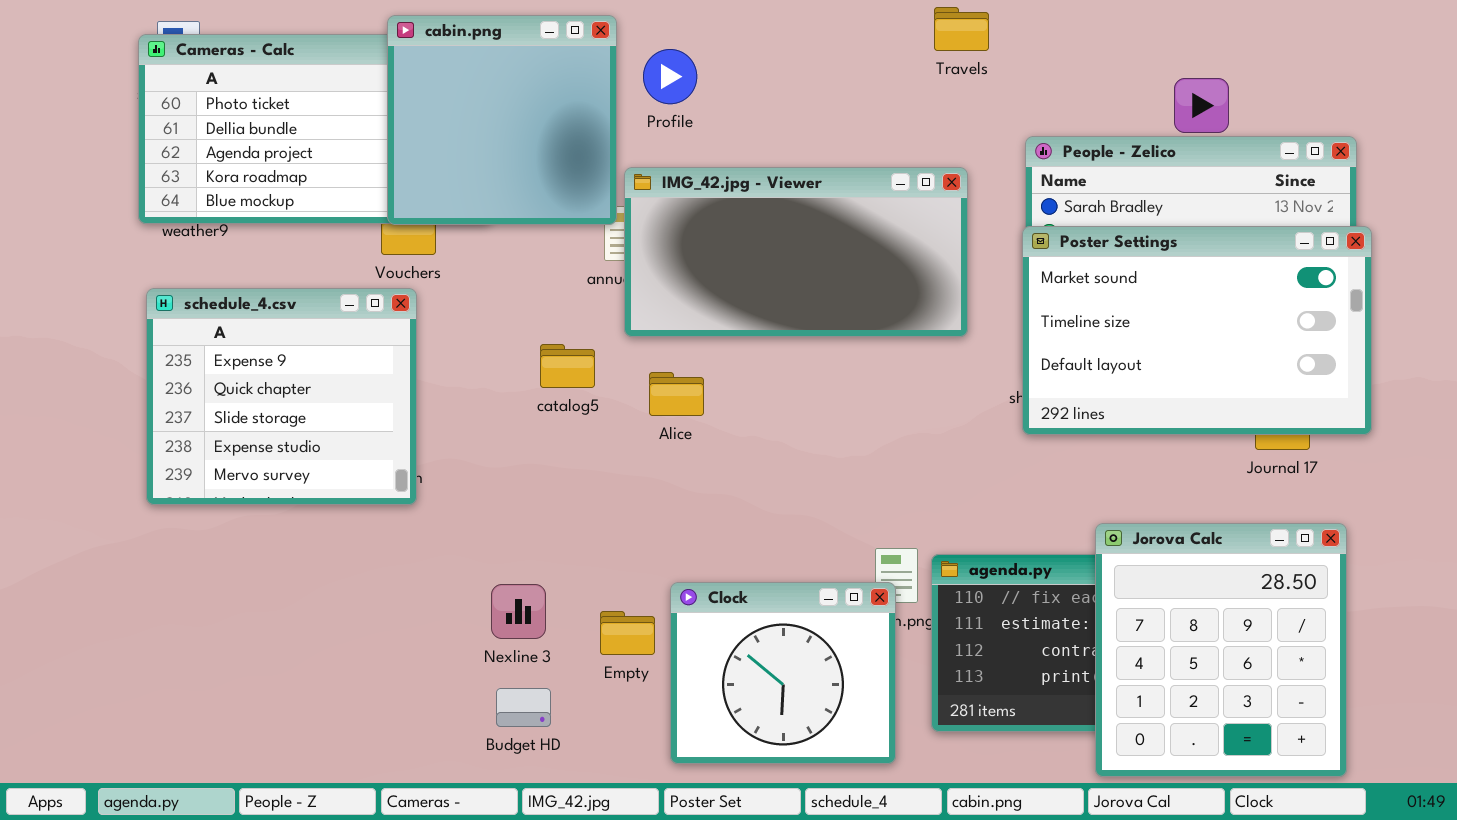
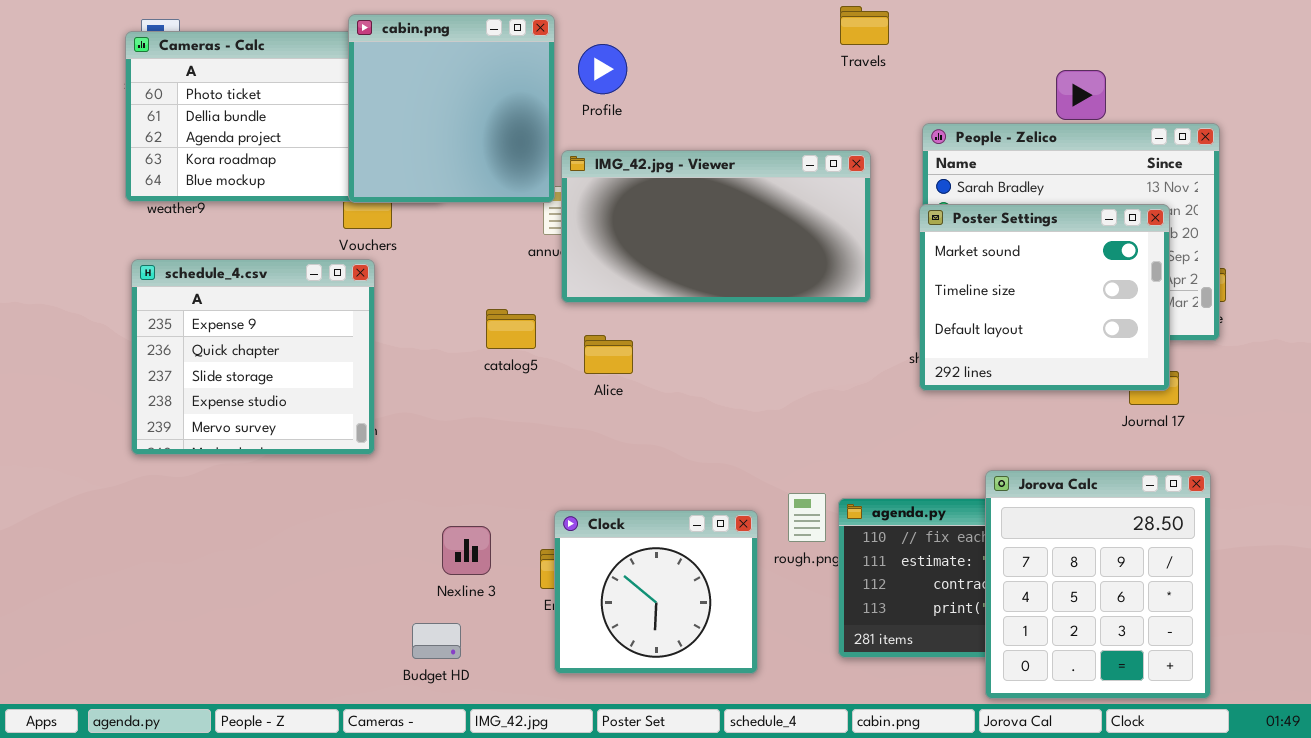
Poster Settings: [1022,226,1372,435] -> [919,204,1170,391], resized
Clock: [670,582,896,764] -> [554,510,758,674], moved
Budget HD: [496,688,551,727] -> [412,623,461,659], moved

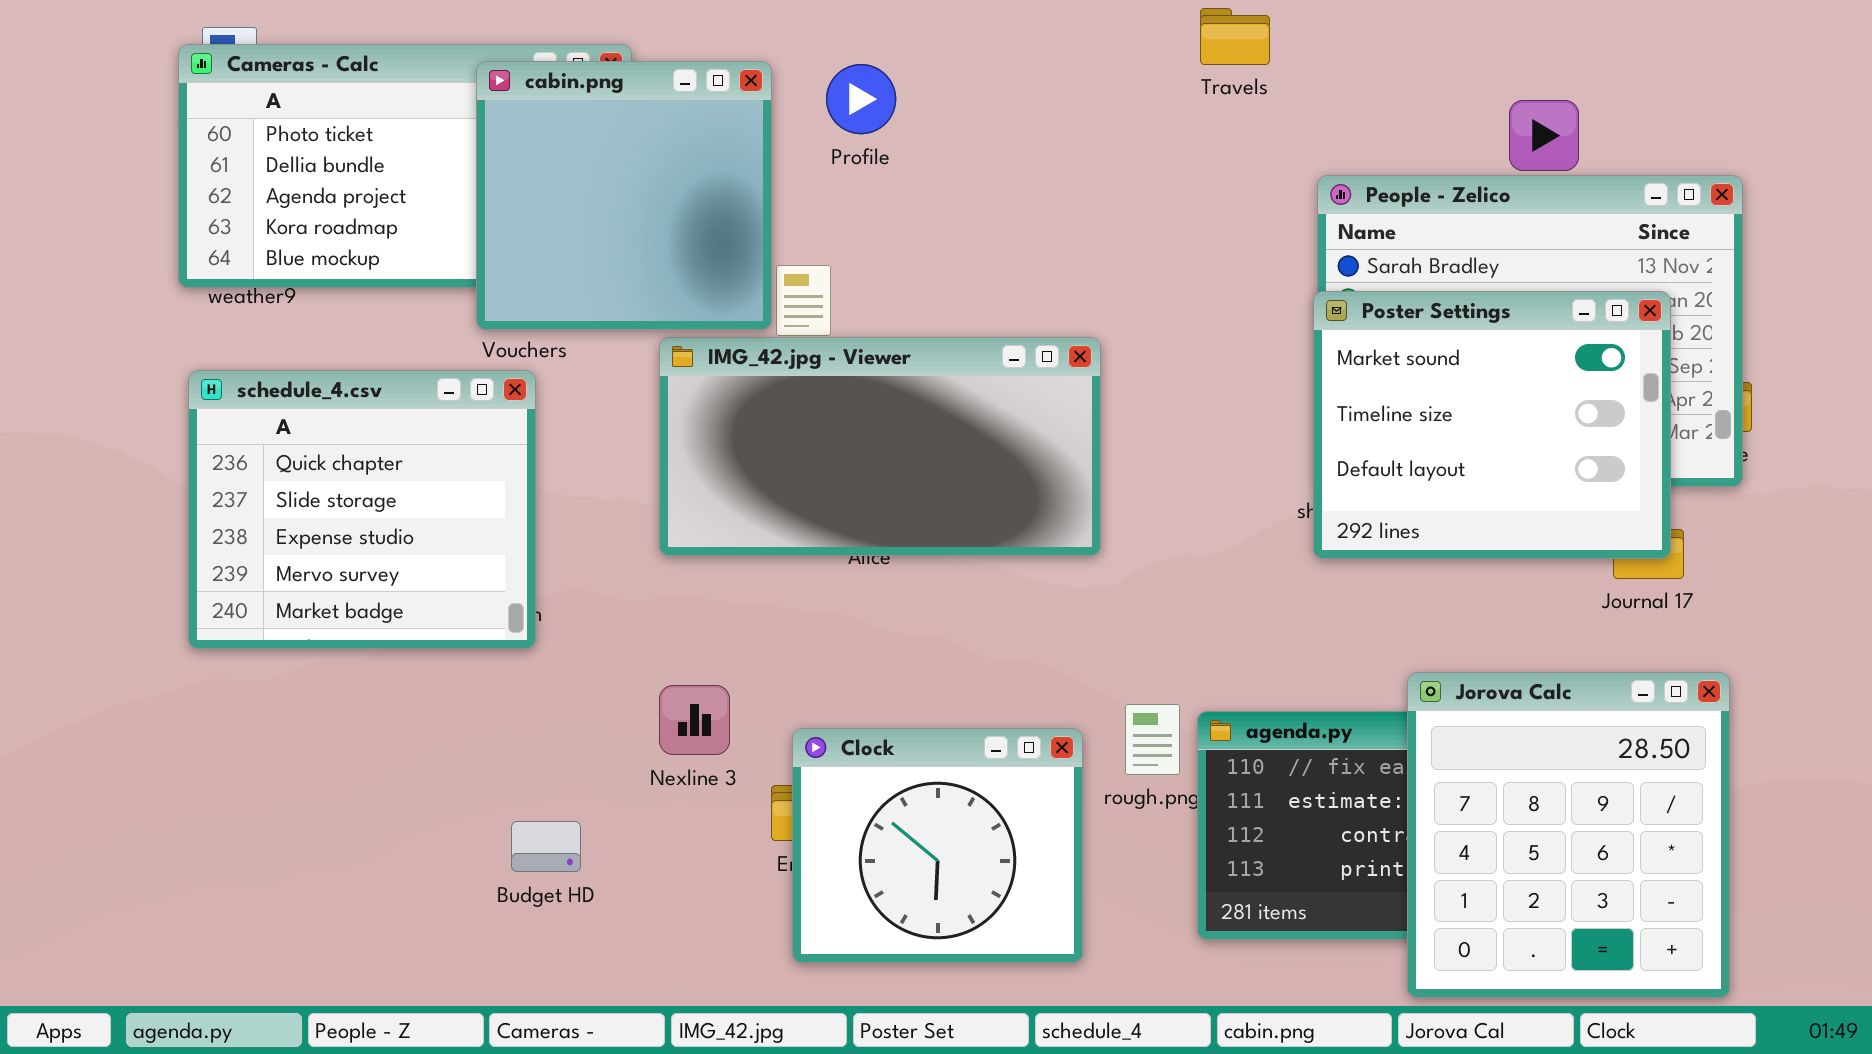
cabin.png: [348,14,555,203] -> [476,61,772,330], moved
IMG_42.jpg - Viewer: [561,150,871,303] -> [659,337,1101,556], moved
schedule_4.csv: [131,259,375,455] -> [188,370,536,649], scrolled down 1 row
Nexline 3: [442,526,491,575] -> [659,685,730,755], moved
Budget HD: [412,623,461,659] -> [511,821,581,872], moved

